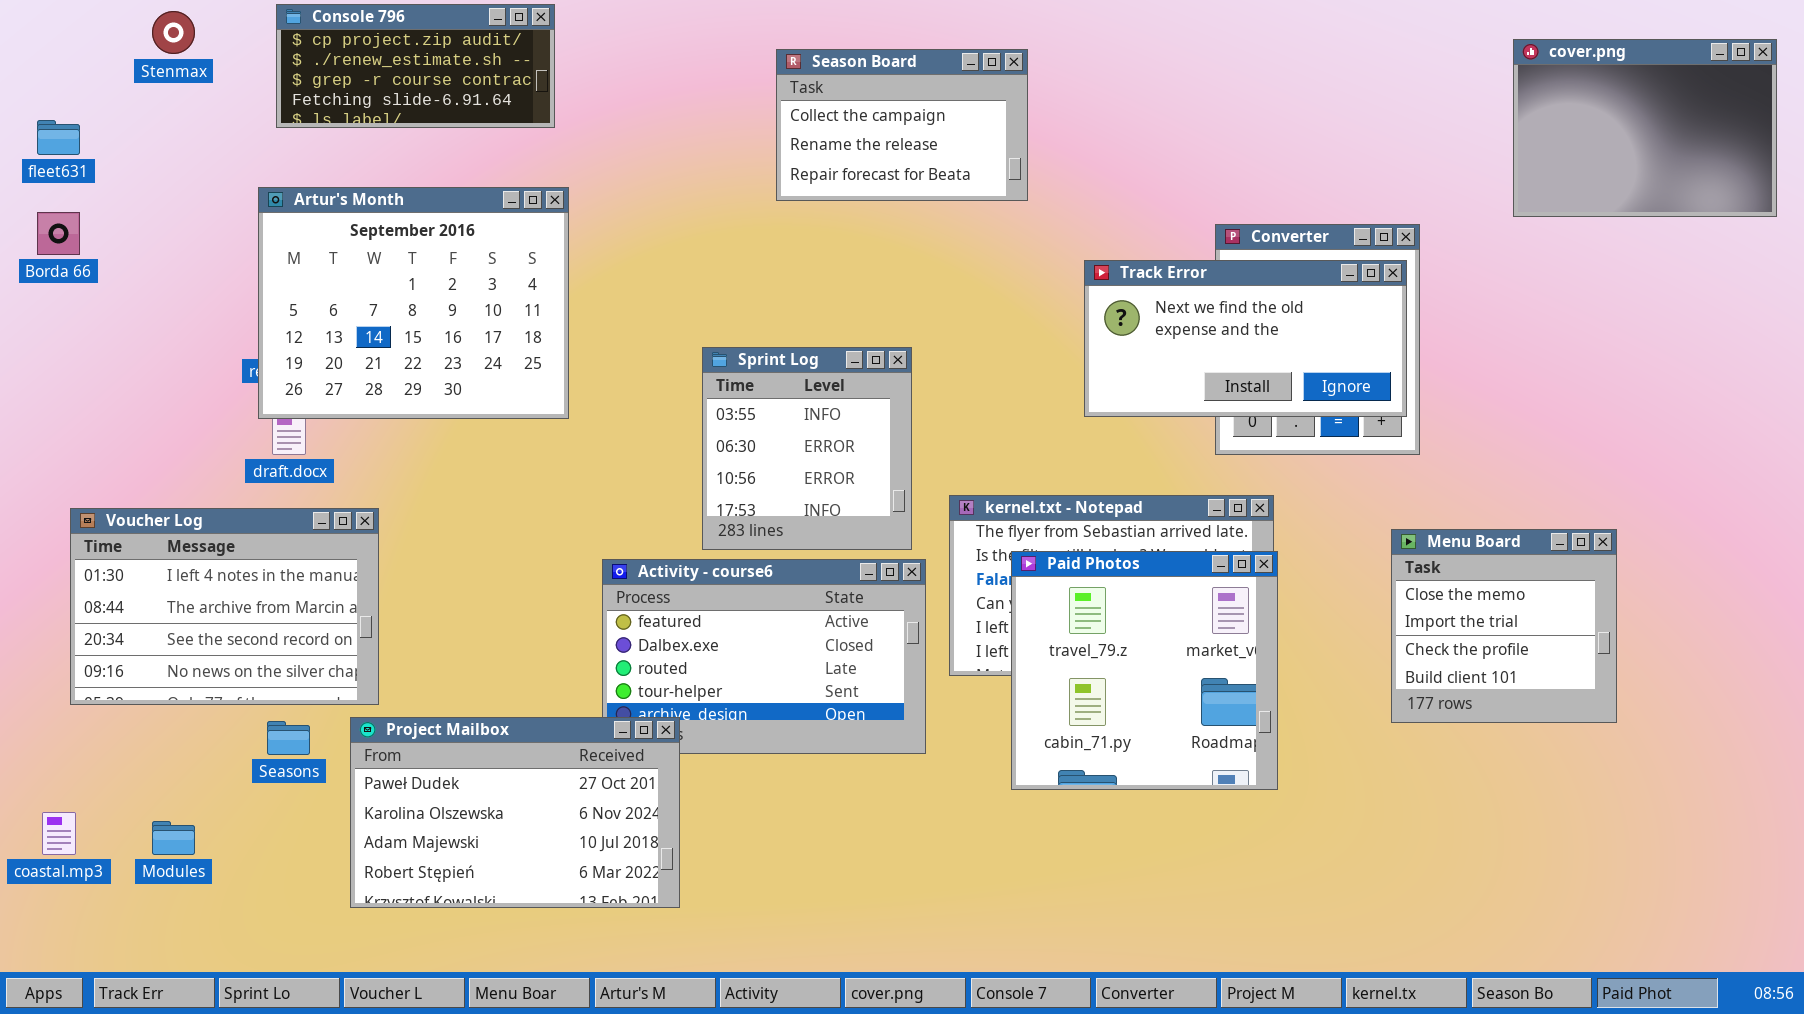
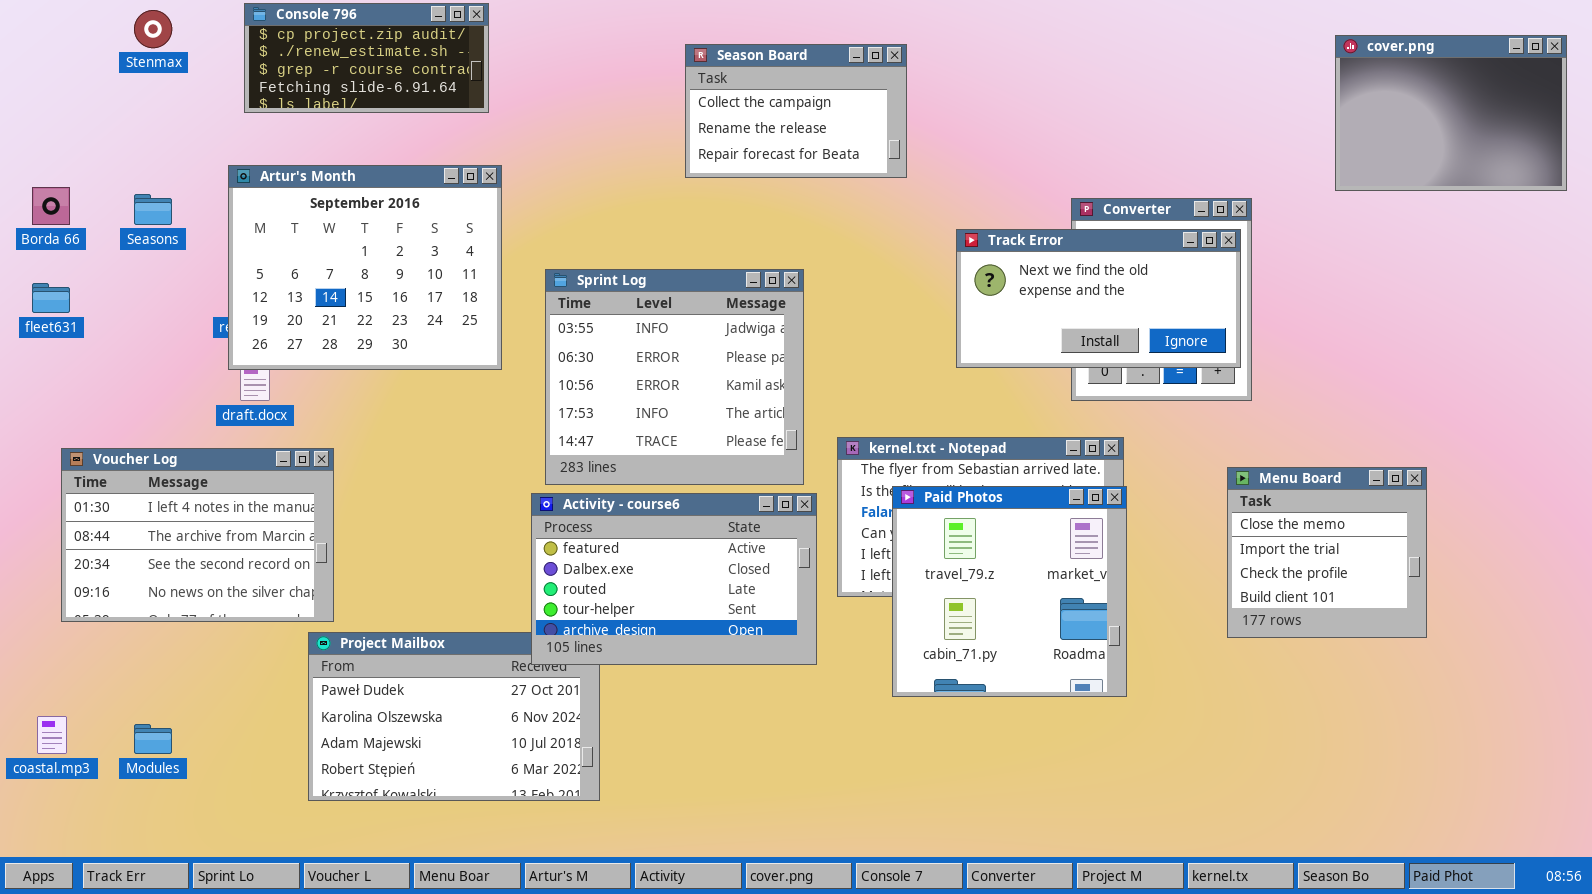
fleet631: [37,120,80,155] -> [32,283,70,313], moved
Sprint Log: [702,347,912,550] -> [545,269,804,485], resized
Activity - course6: [602,559,926,754] -> [531,493,817,665], raised
Seasons: [267,721,310,755] -> [134,194,172,225], moved

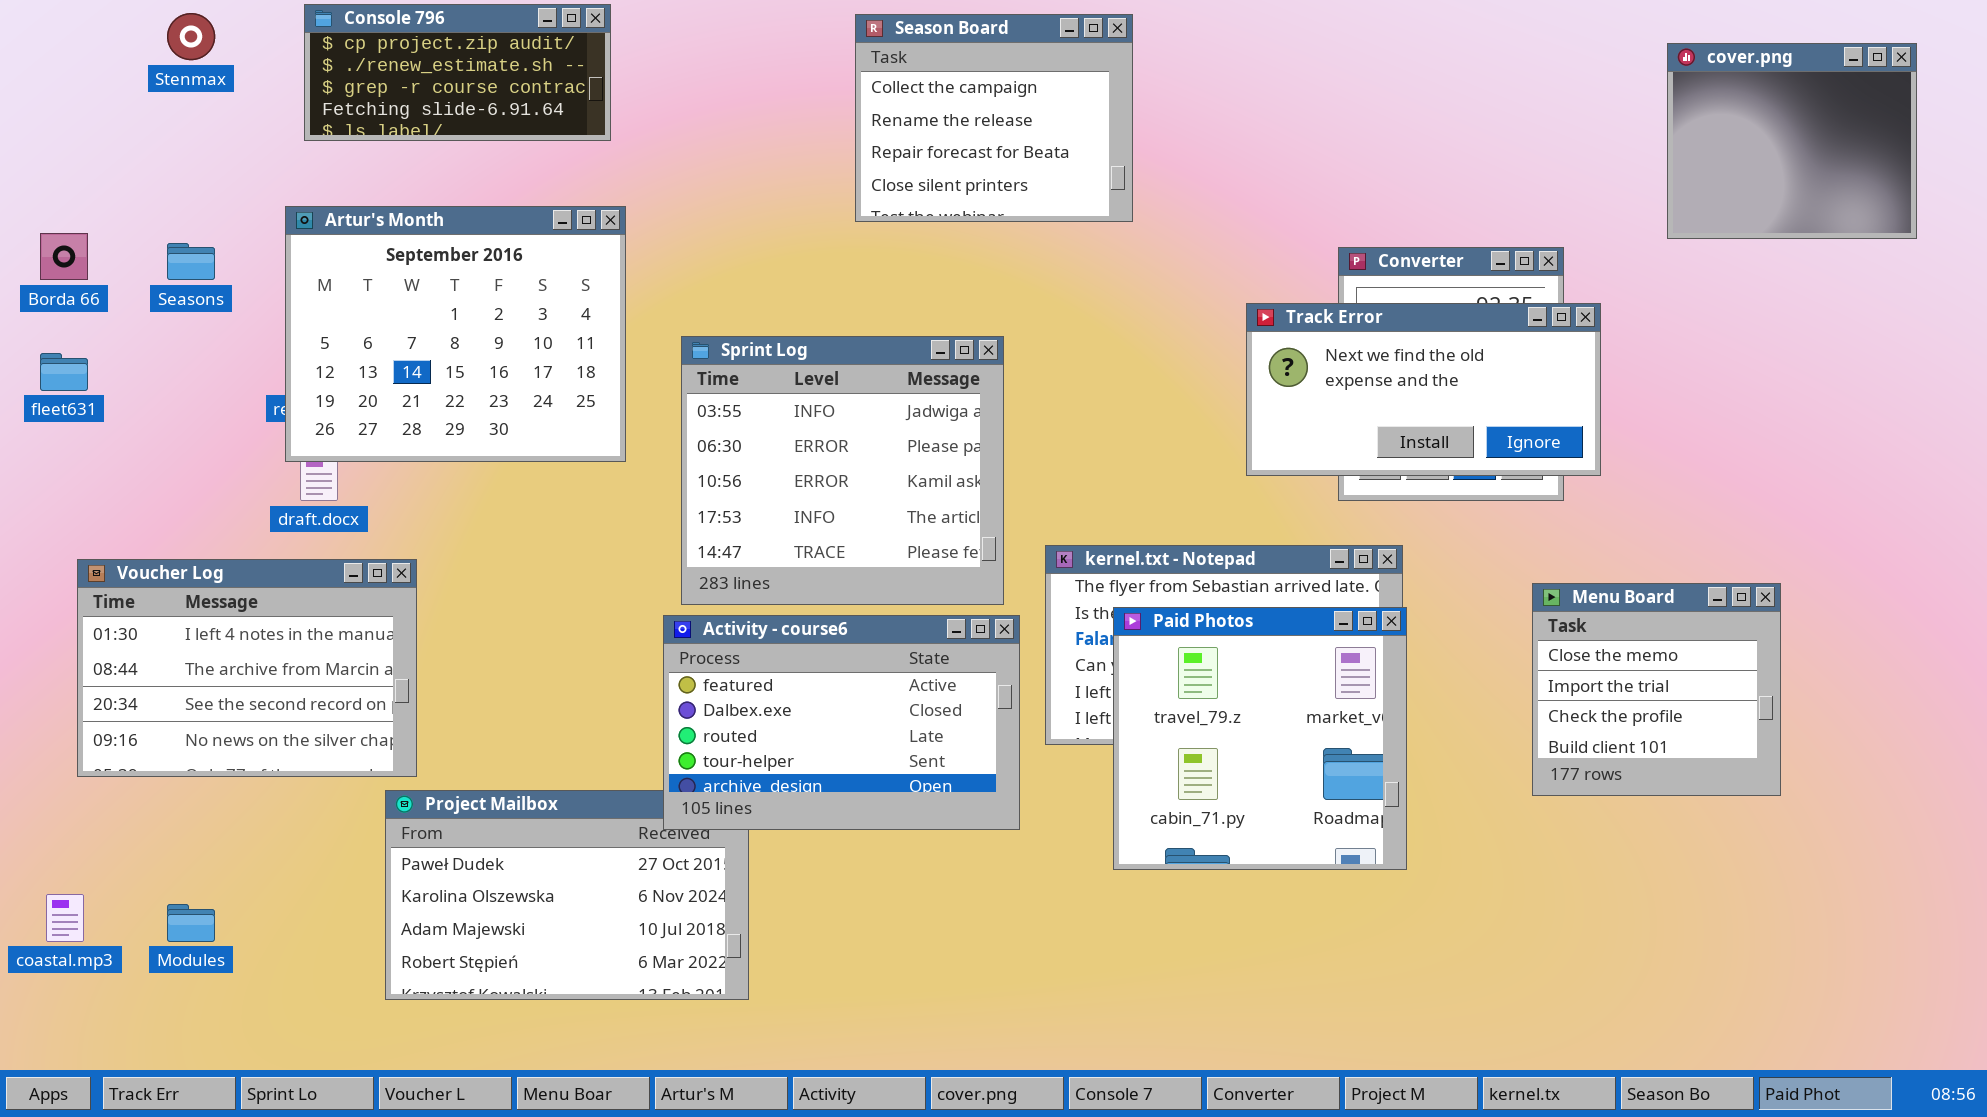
cover.png: [1335,35,1567,191] -> [1667,43,1917,239], resized
Season Board: [685,44,907,178] -> [855,14,1133,222], resized
Track Error: [956,229,1241,368] -> [1246,303,1601,476], moved

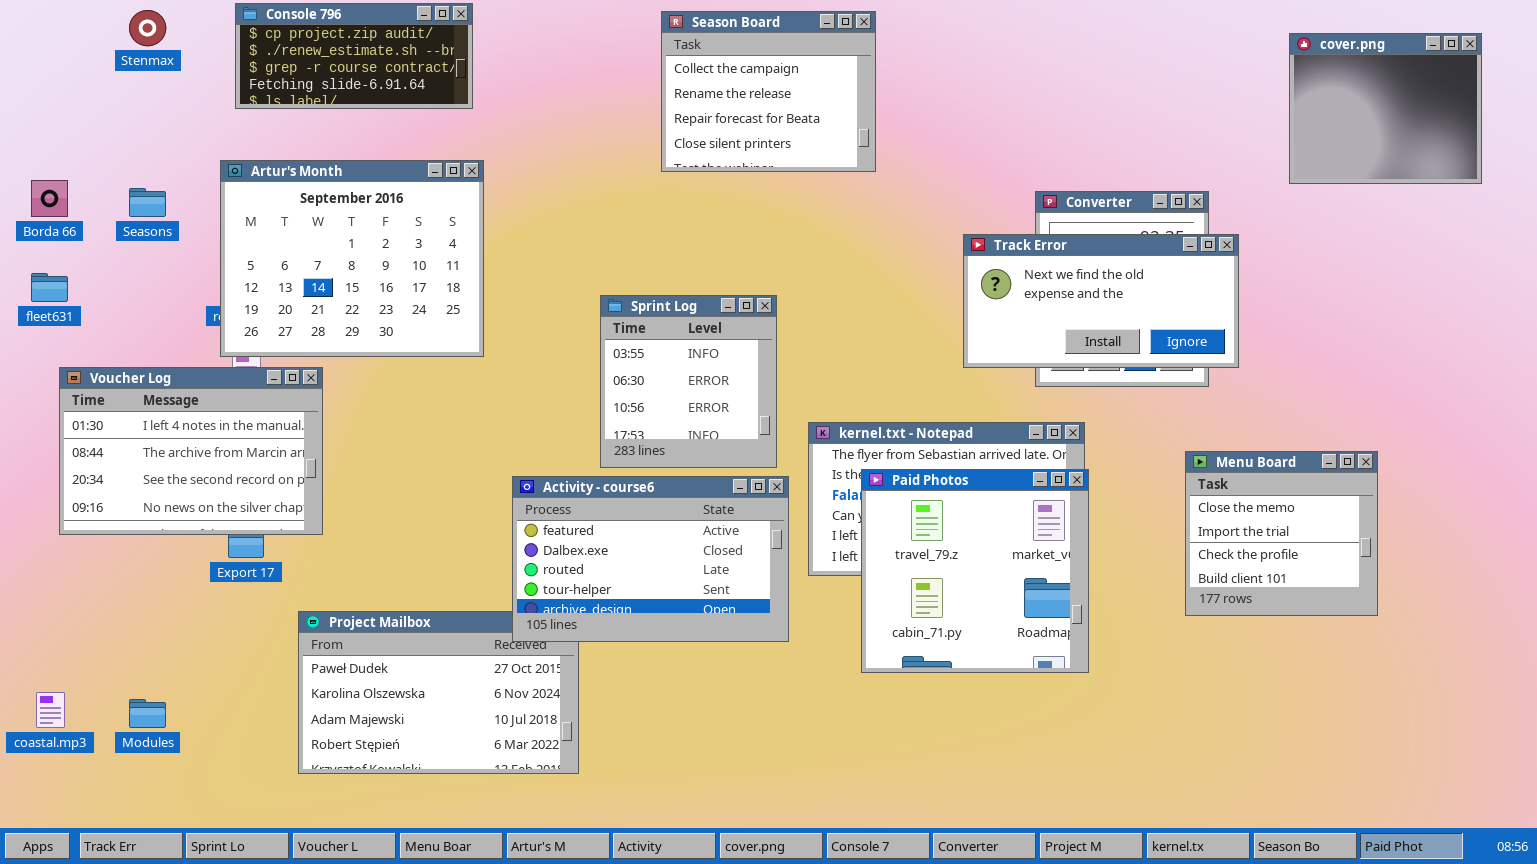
Sprint Log: [681,336,1004,605] -> [600,295,777,468], resized
Voucher Log: [77,559,417,777] -> [59,367,323,535], moved

